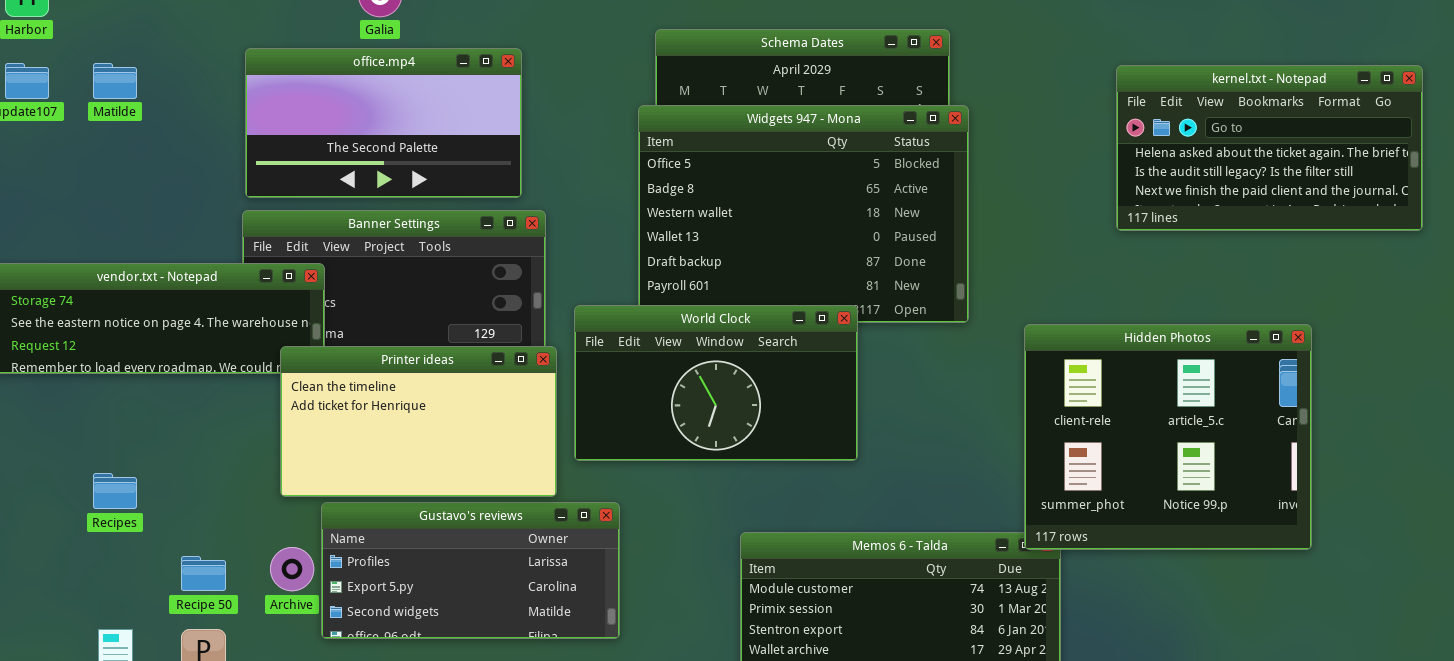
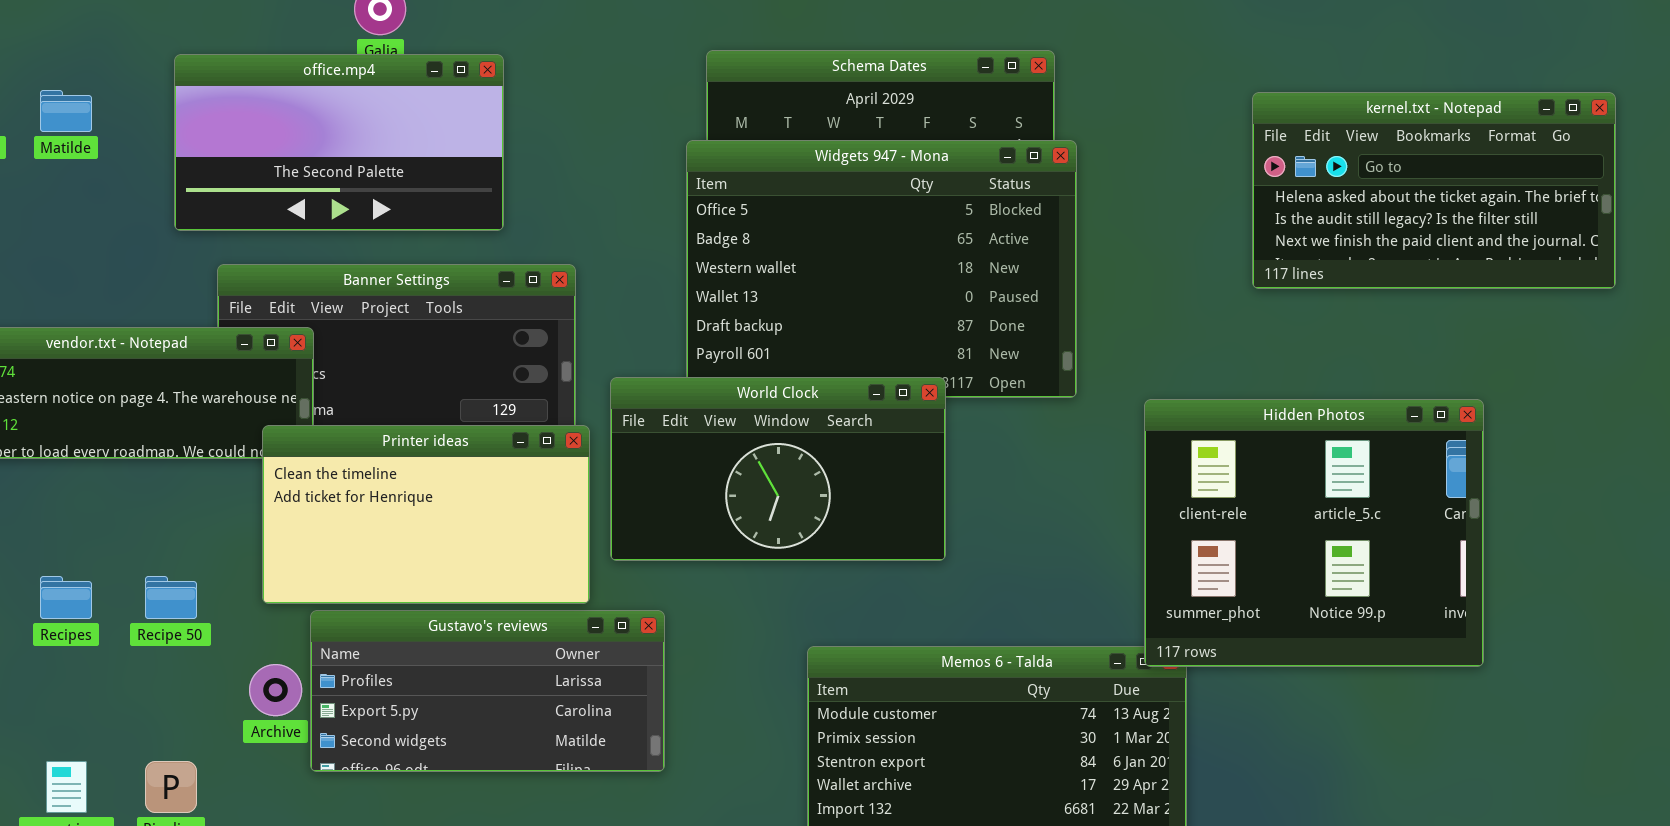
office.mp4: [245,48,522,198] -> [174,54,504,231], moved
Recipe 50: [181,556,226,591] -> [145,576,197,619], moved

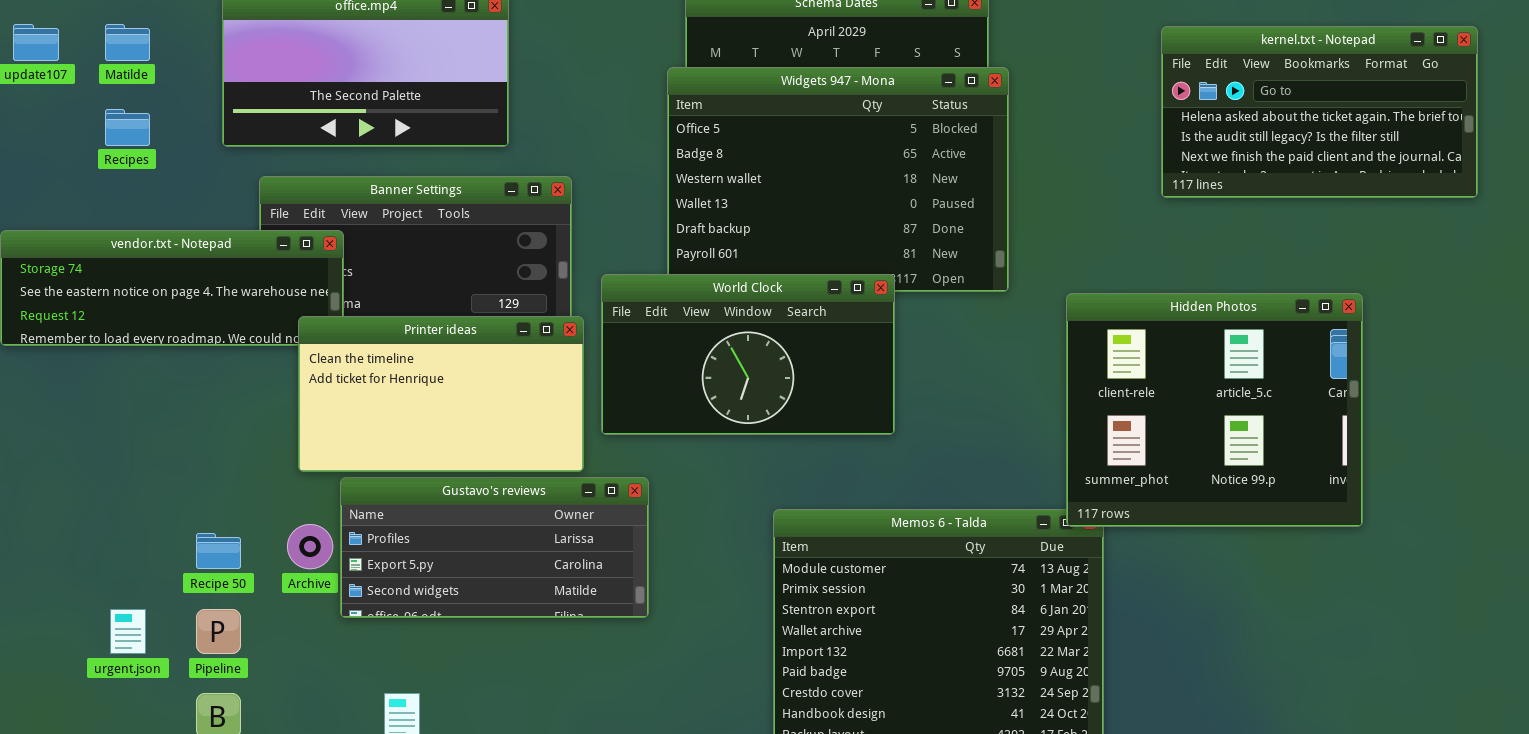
Recipes: [40,576,92,619] -> [105,109,150,146], moved
Recipe 50: [145,576,197,619] -> [196,533,241,569], moved

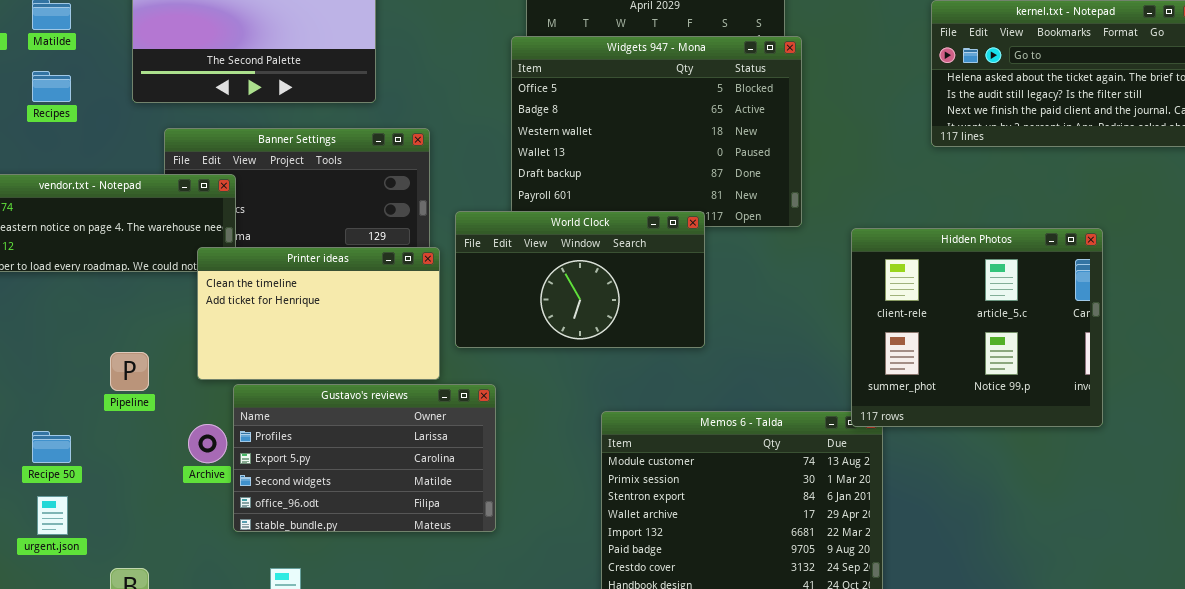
Gustavo's reviews: [340,477,649,618] -> [233,384,496,532], resized
Recipe 50: [196,533,241,569] -> [32,431,71,463], moved
Pipeline: [196,609,241,654] -> [110,352,149,391], moved

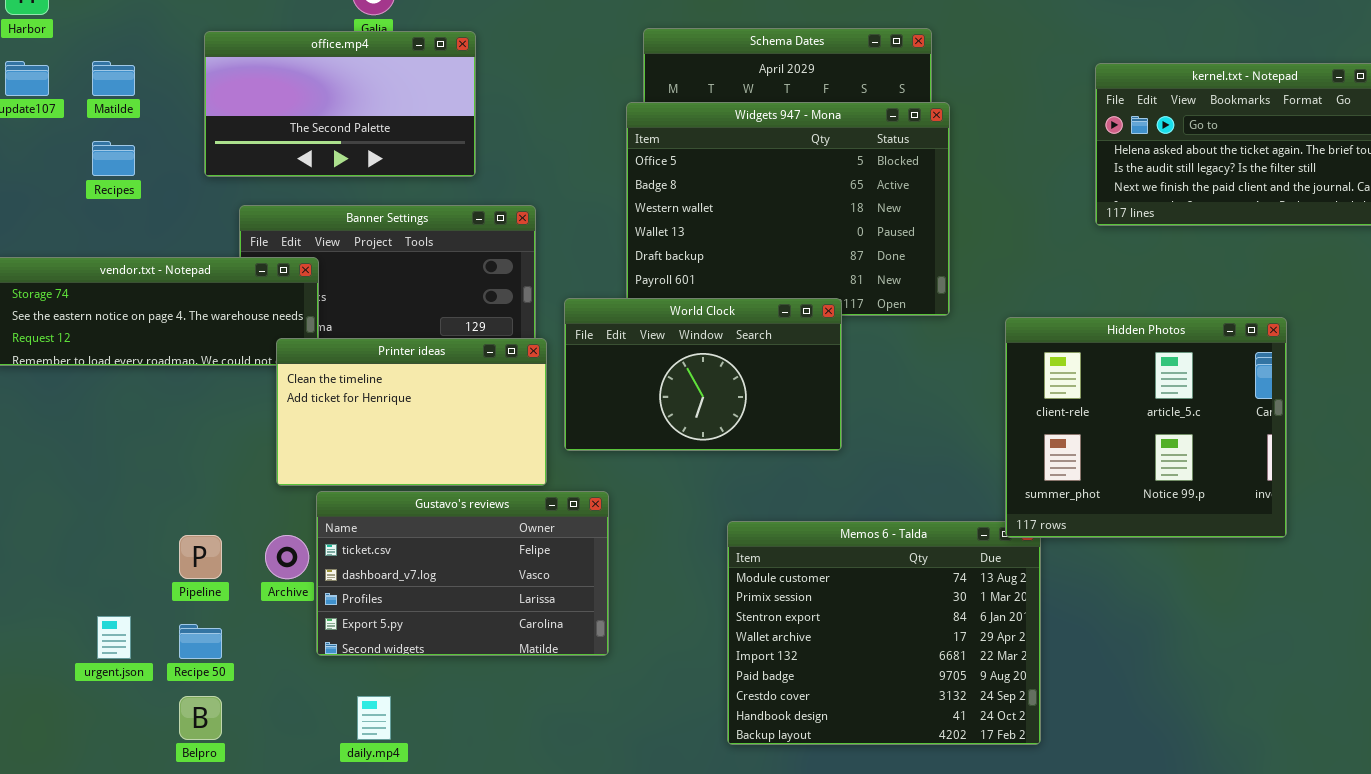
Pipeline: [110,352,149,391] -> [179,535,222,579], moved
Gustavo's reviews: [233,384,496,532] -> [316,491,609,656], scrolled up 2 rows
Recipe 50: [32,431,71,463] -> [179,624,222,659], moved

